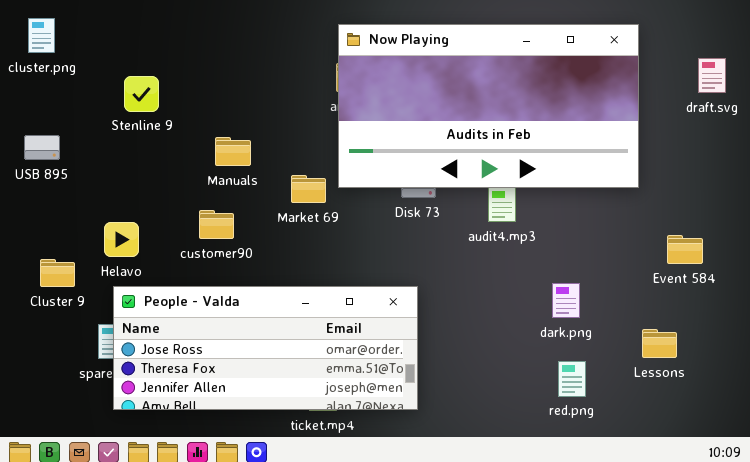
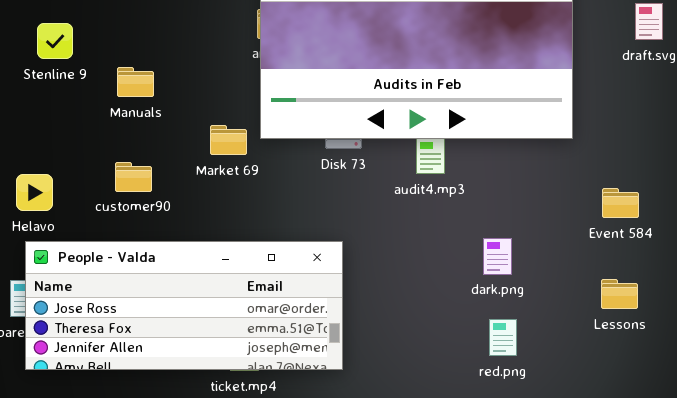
Manuals: [215,137,251,166] -> [117,67,154,97], moved
Lessons: [642,329,677,358] -> [601,279,638,309], moved

